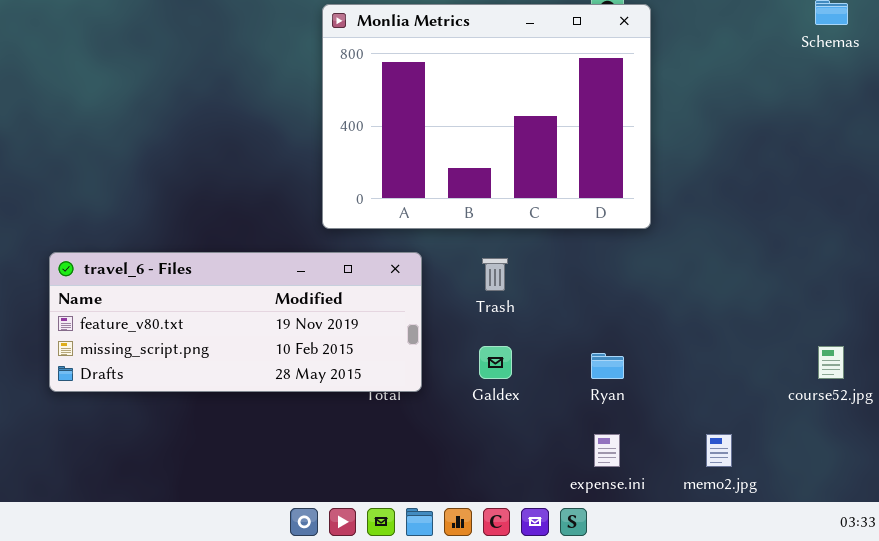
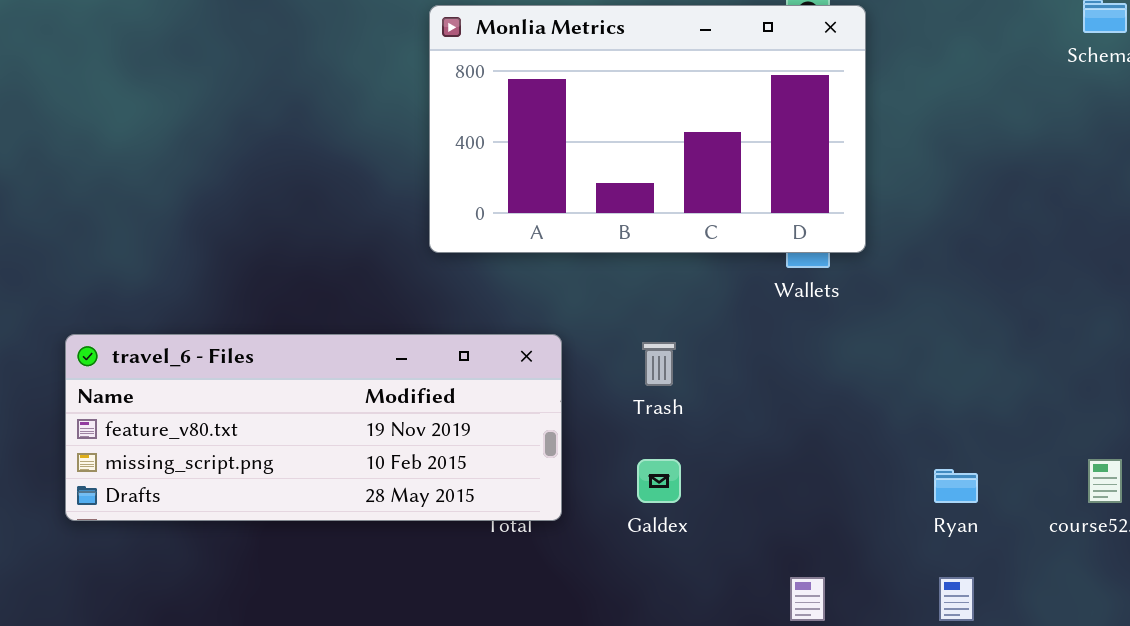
Monlia Metrics: [322,4,651,229] -> [429,5,866,253], resized
Ryan: [591,353,624,379] -> [934,469,978,503], moved

